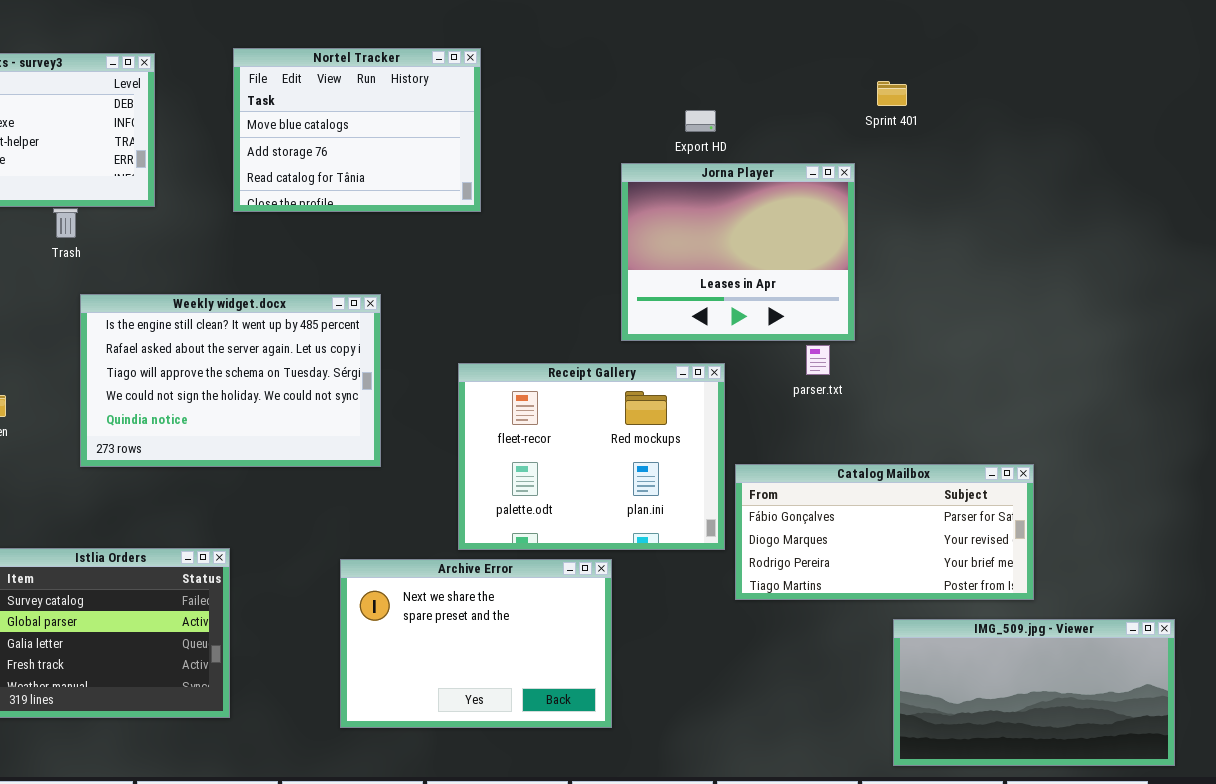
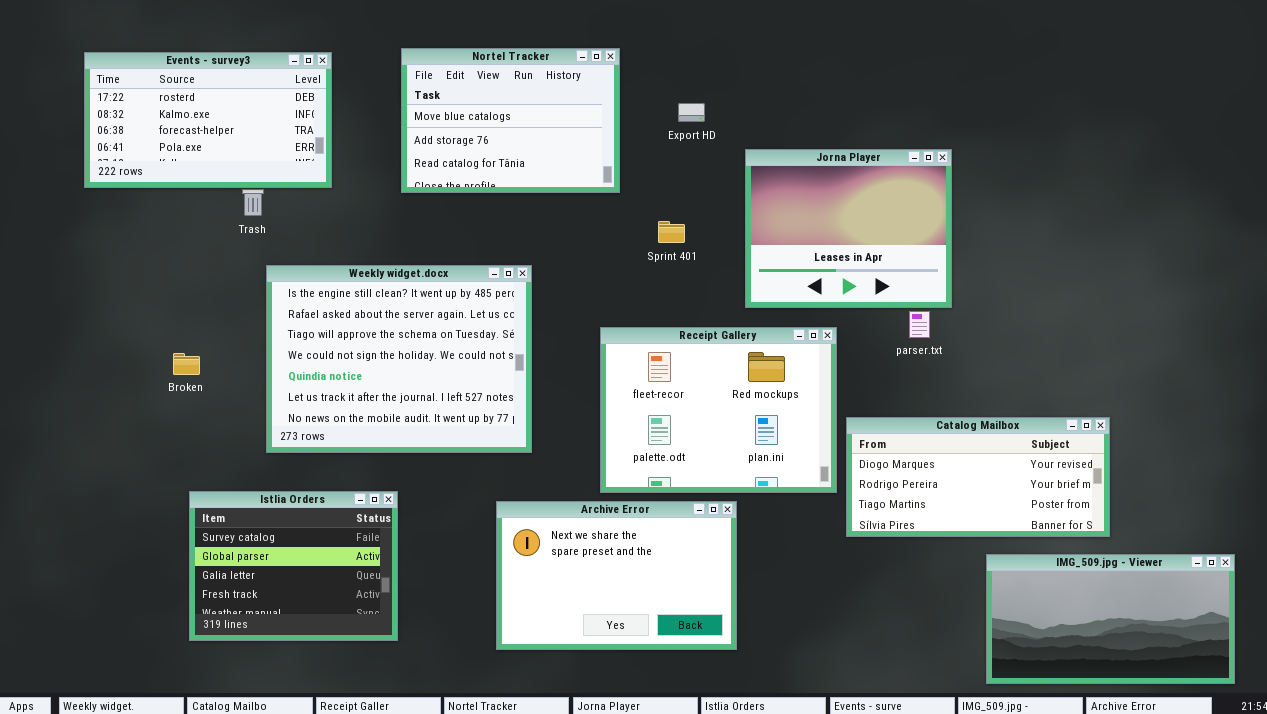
Sprint 401: [877,81,907,106] -> [658,221,685,243], moved
Export HD: [685,110,716,132] -> [678,103,705,122], moved
Weekly widget.docx: [80,294,381,467] -> [266,265,532,453], resized
Catalog Mailbox: [735,464,1034,600] -> [846,417,1110,537], scrolled down 1 row

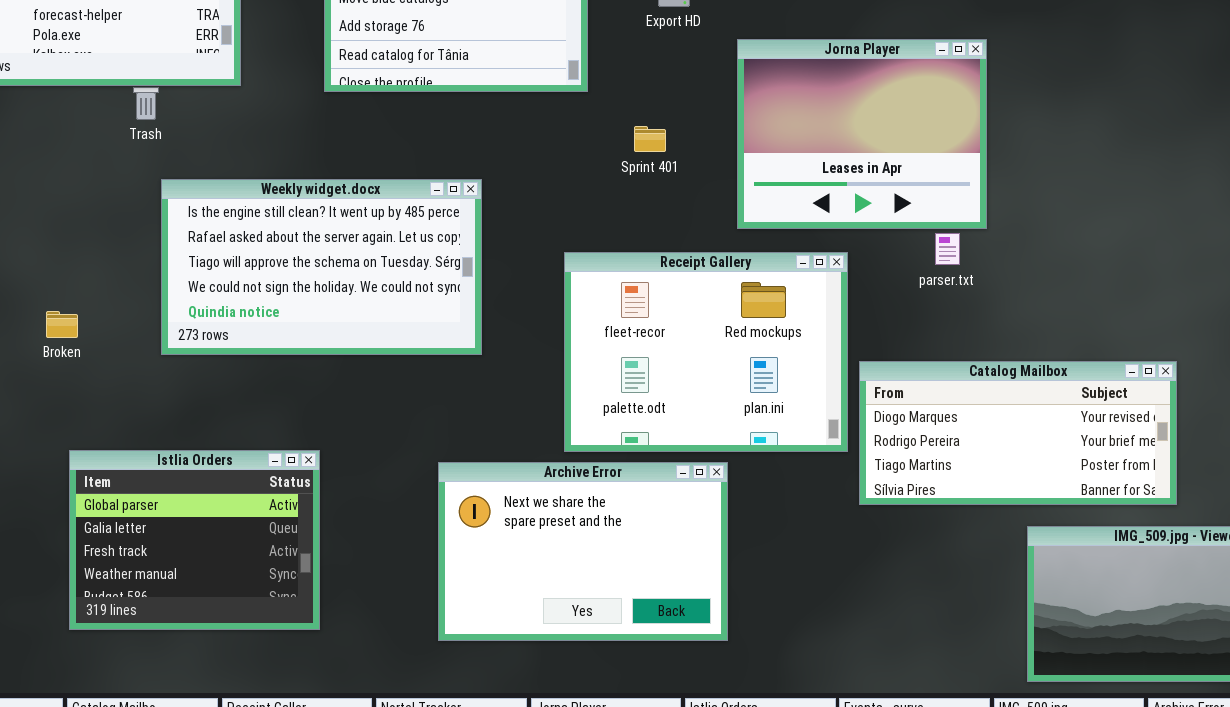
Weekly widget.docx: [266,265,532,453] -> [161,179,482,355], resized
Broken: [173,353,200,375] -> [46,311,78,338], moved
Istlia Orders: [189,491,398,641] -> [69,450,320,630], scrolled down 1 row

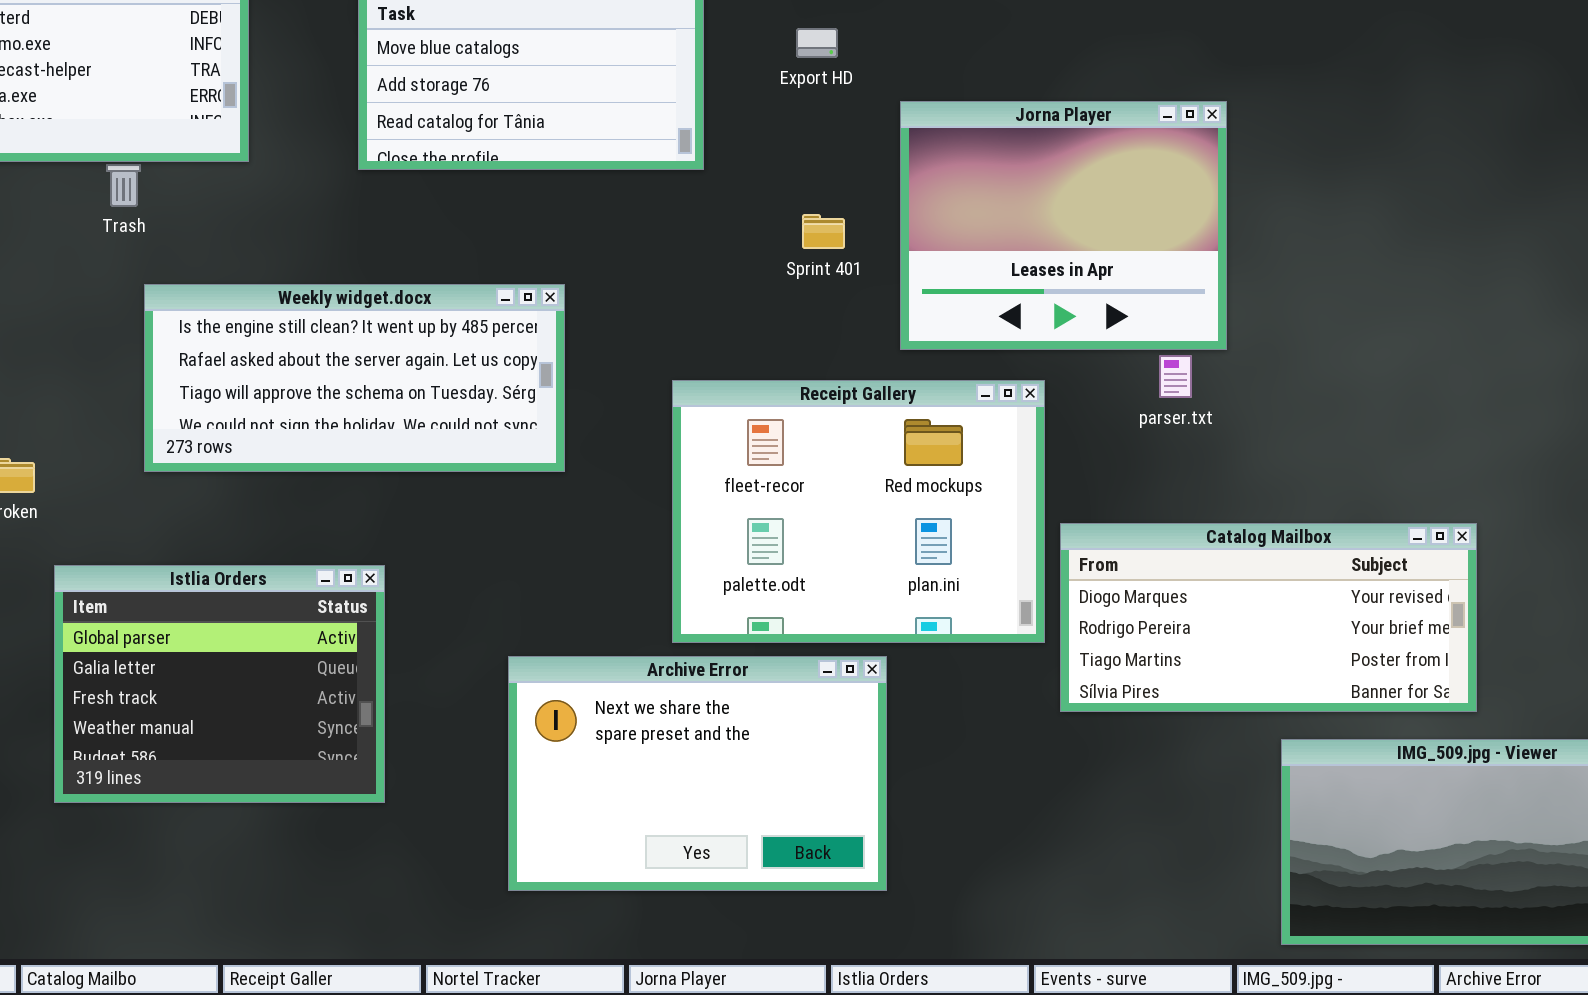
Sprint 401: [634,126,666,152] -> [802,214,845,249], moved
Weekly widget.docx: [161,179,482,355] -> [144,284,565,472], resized
Istlia Orders: [69,450,320,630] -> [54,565,385,803], moved

